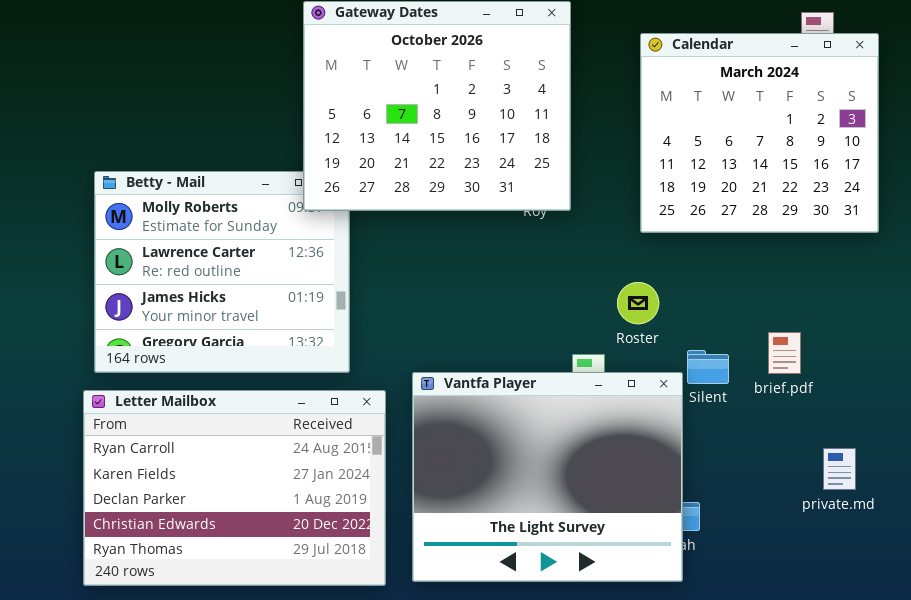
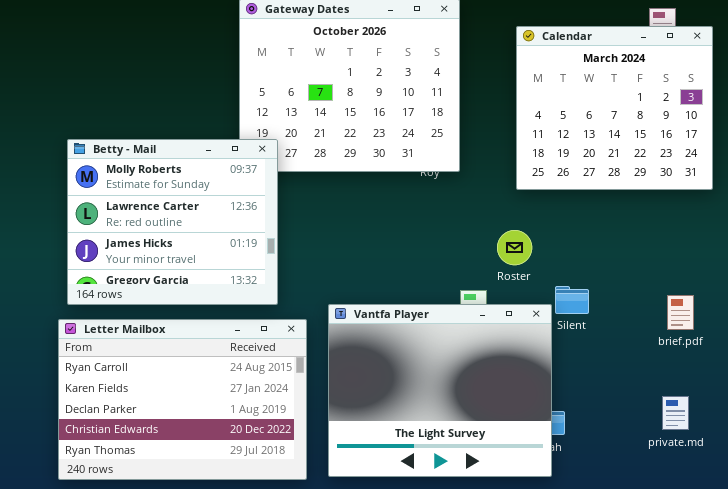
Betty - Mail: [94,171,350,373] -> [67,139,278,305], raised
brief.pdf: [768,332,801,374] -> [667,295,694,330], moved
private.md: [823,448,856,490] -> [662,396,689,430], moved

